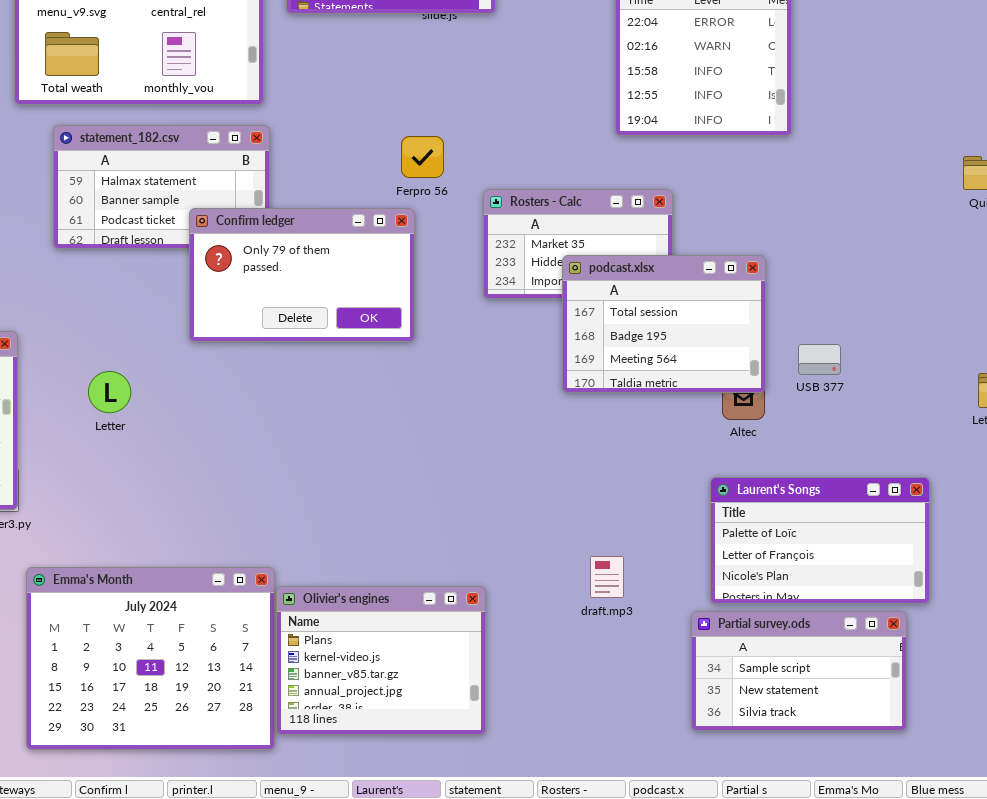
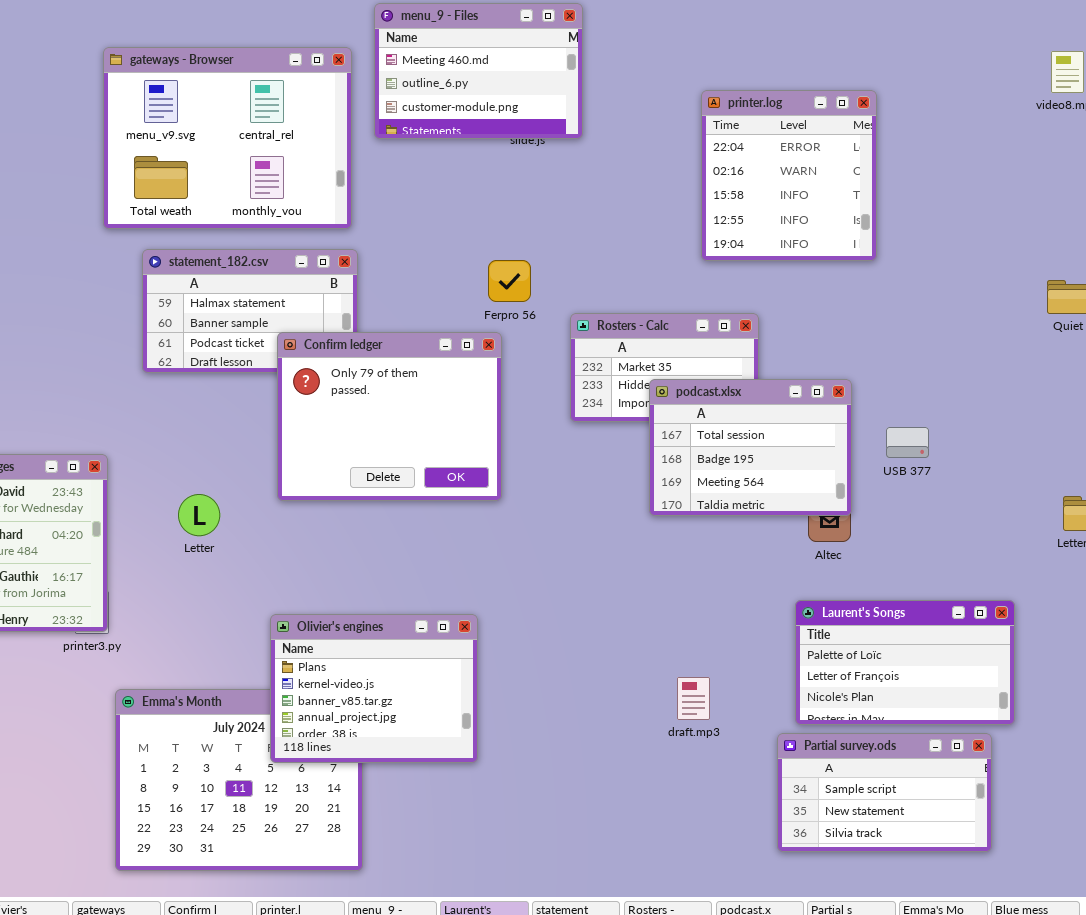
Confirm ledger: [189,208,415,342] -> [277,332,502,501], resized
USB 377: [798,344,841,375] -> [886,427,929,458], moved
Olivier's engines: [276,586,486,735] -> [270,614,478,763], moved

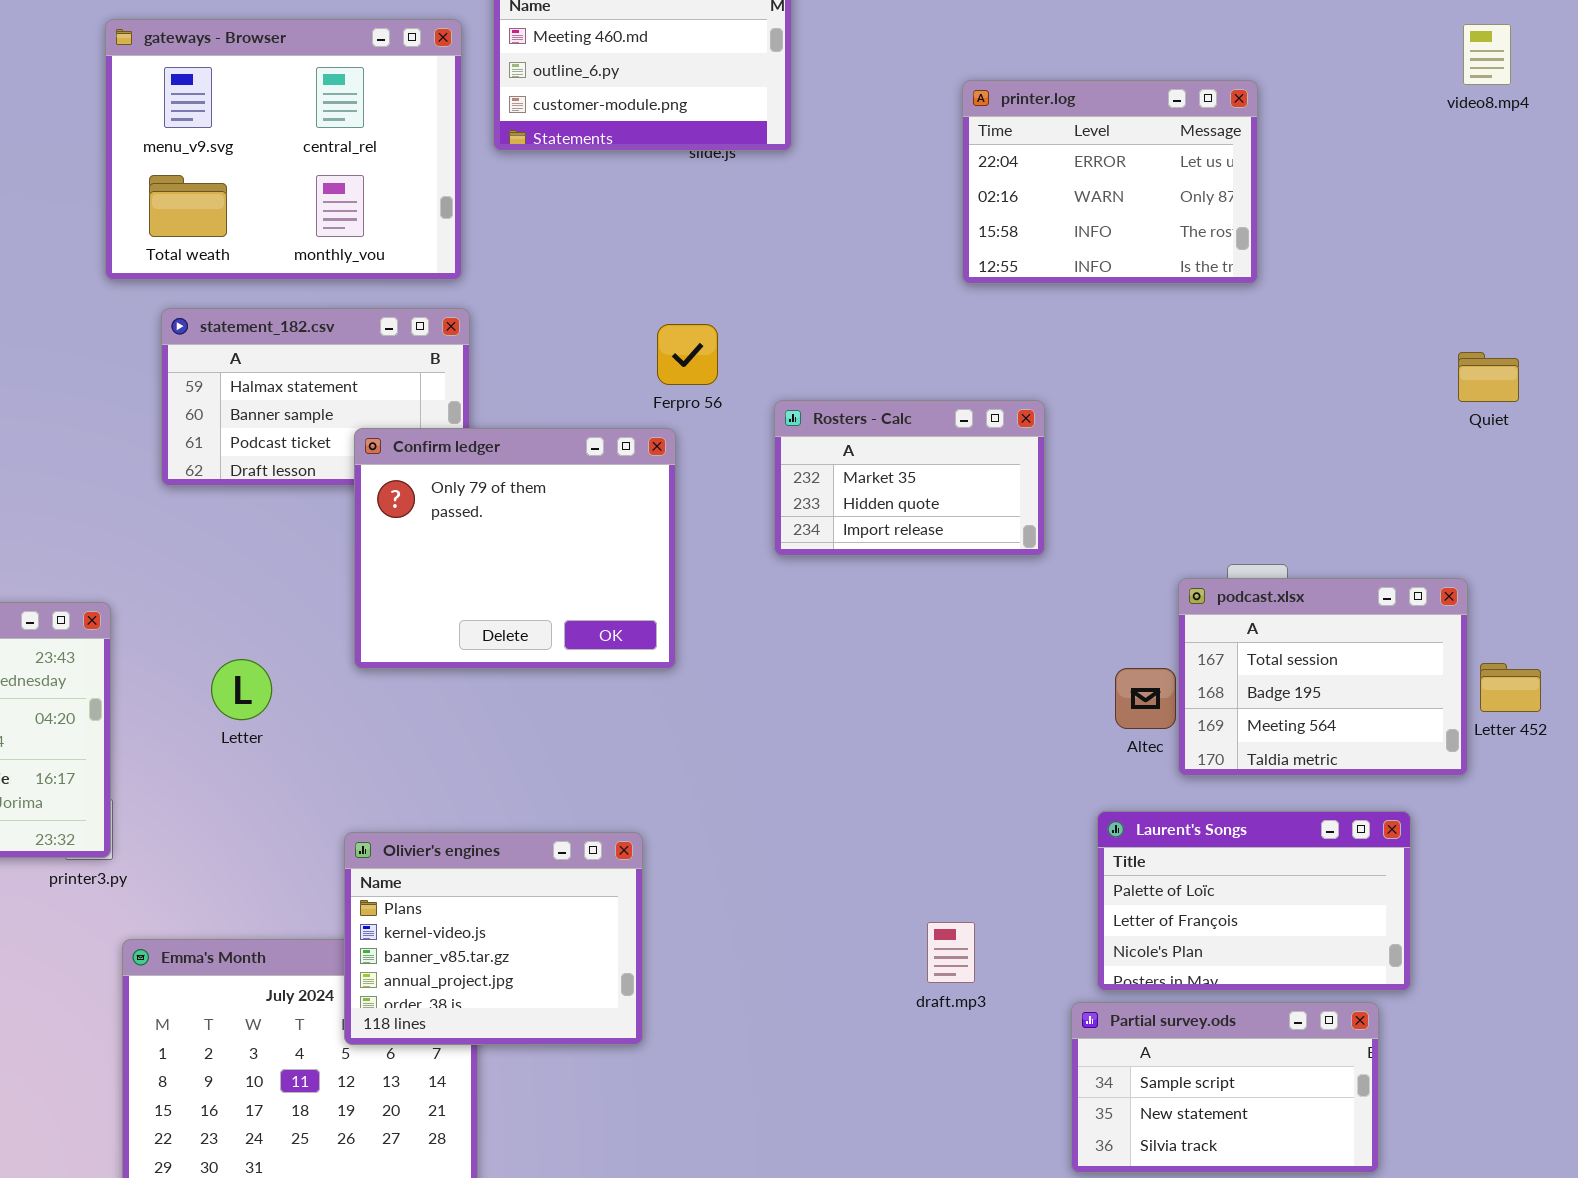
printer.log: [701,90,877,261] -> [962,80,1258,284], resized
podcast.xlsx: [649,379,852,516] -> [1178,578,1468,776], moved

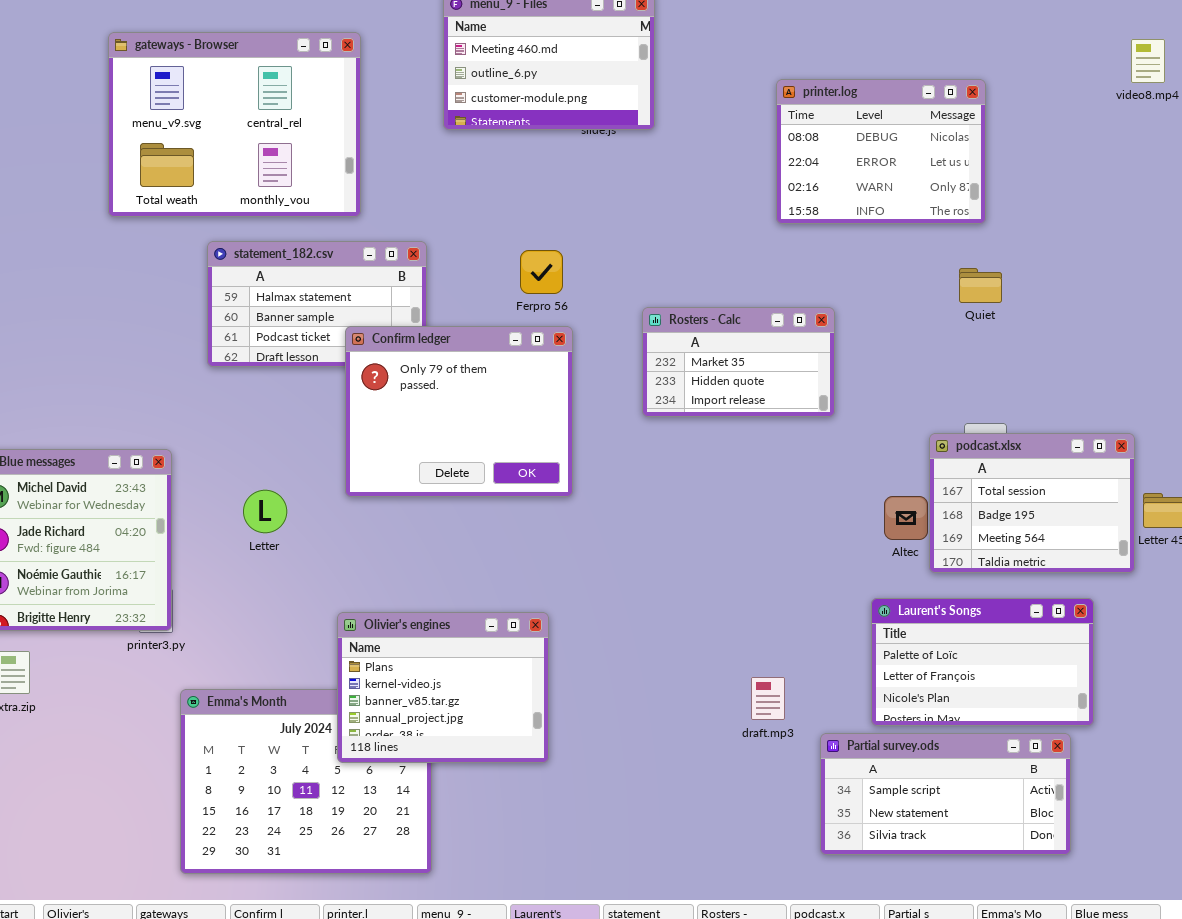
gateways - Browser: [105,19,462,280] -> [108,32,361,217], moved
printer.log: [962,80,1258,284] -> [776,79,986,224], scrolled up 1 row
Ferpro 56: [657,324,718,385] -> [520,250,563,294], moved
Quiet: [1458,352,1519,402] -> [959,268,1002,303], moved
Partial survey.ods: [1071,1002,1379,1173] -> [820,733,1071,855], resized

